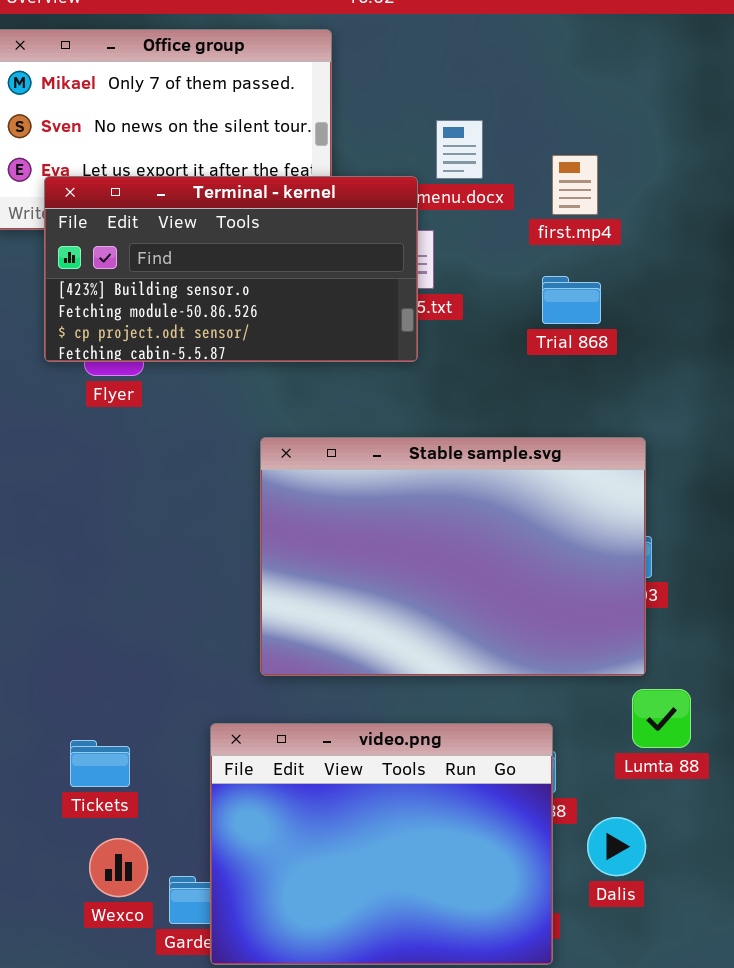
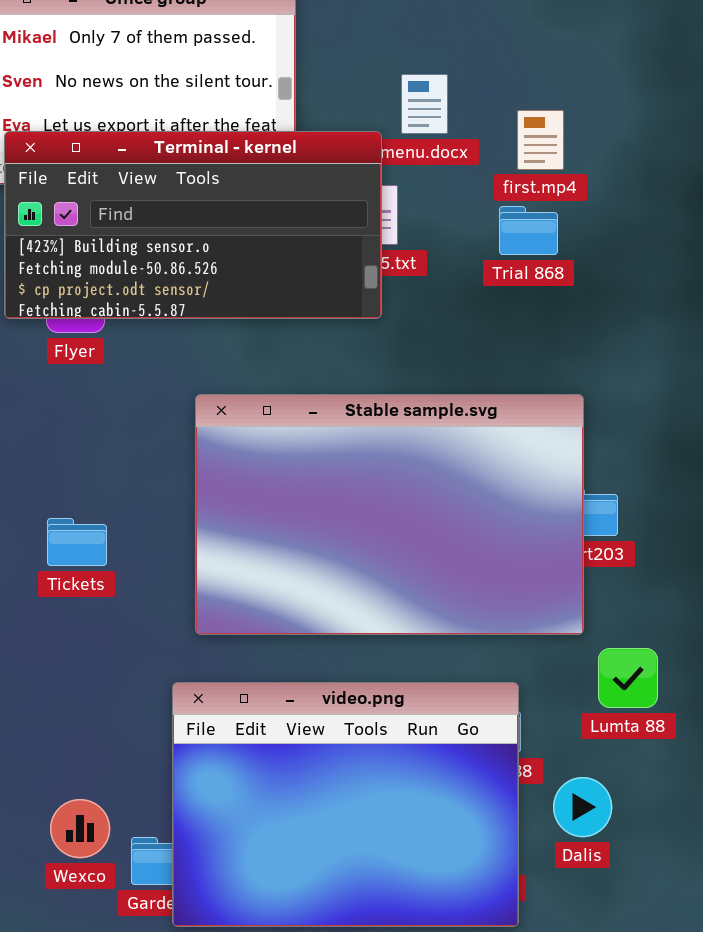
Trial 868: [542,276,601,324] -> [499,206,558,255], moved
Stable sample.svg: [260,437,646,676] -> [195,394,584,635], moved
Tickets: [70,740,130,787] -> [47,518,107,566], moved

